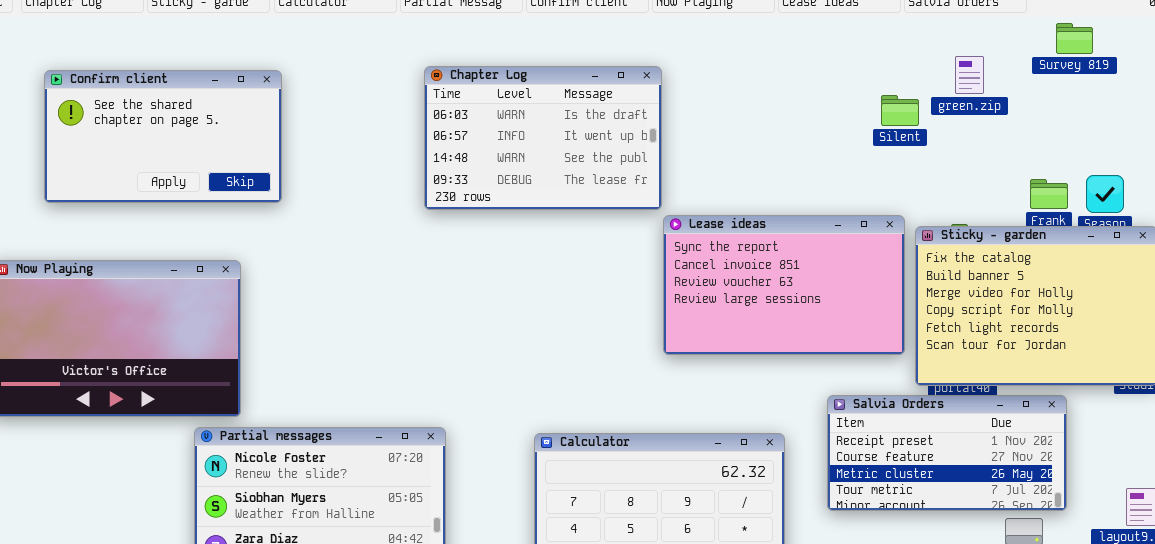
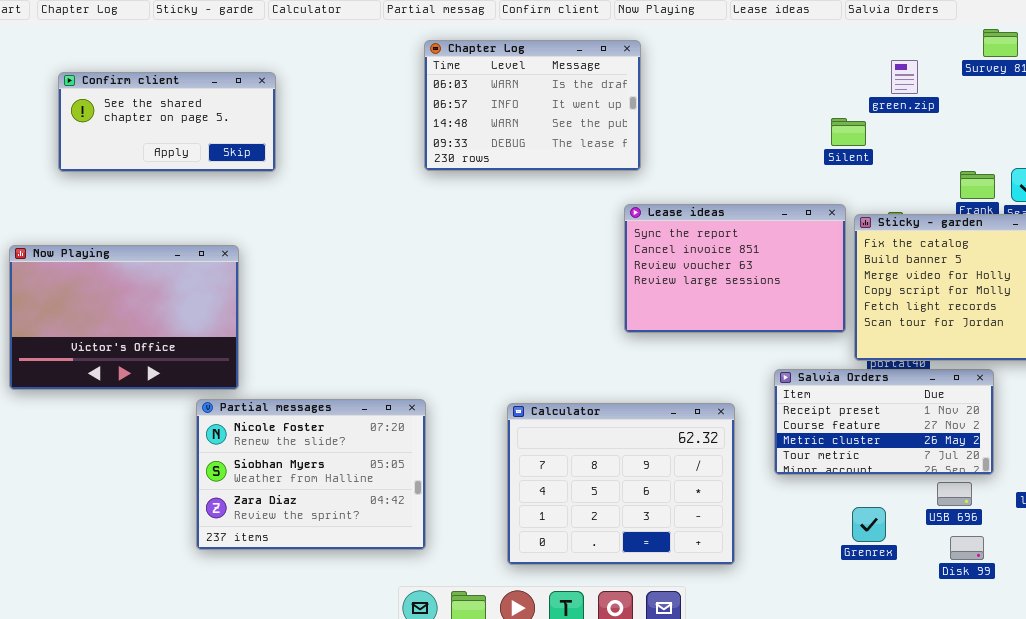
Chapter Log: [424,66,662,210] -> [424,40,641,171], moved
Confirm client: [44,70,282,203] -> [58,72,276,172], resized
Silent: [881,95,919,126] -> [831,118,866,146], moved

